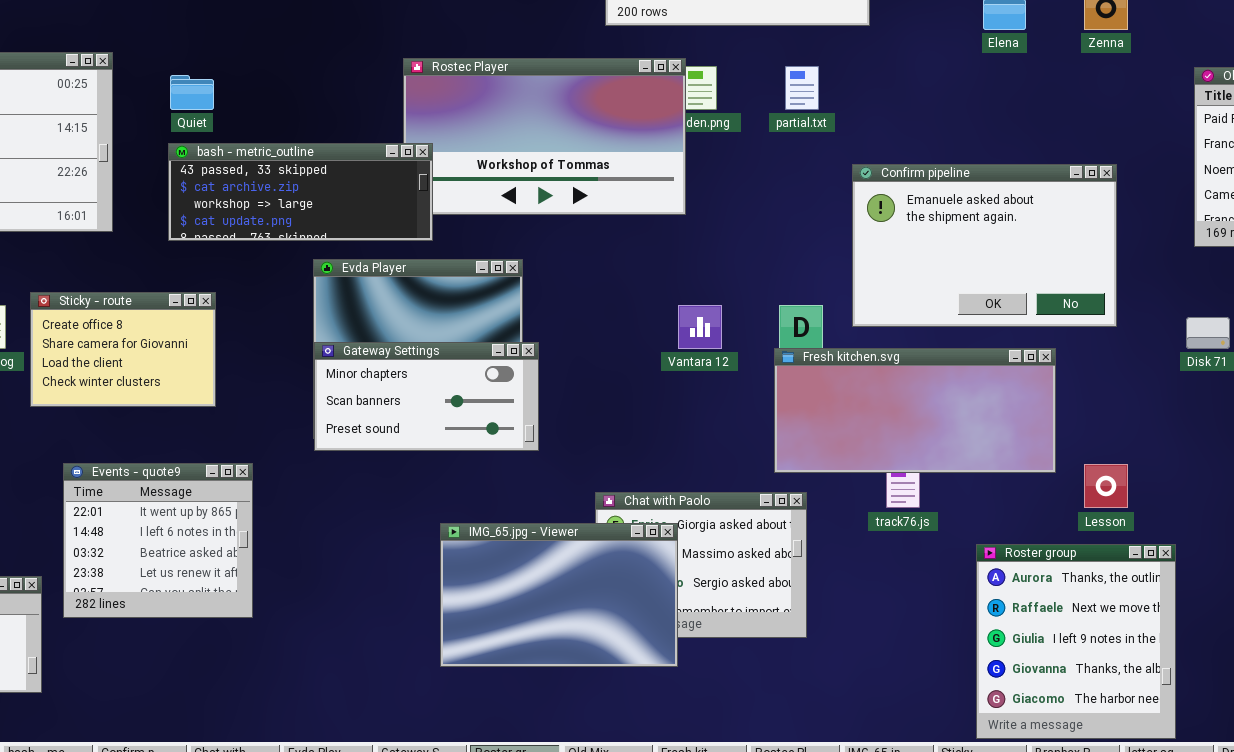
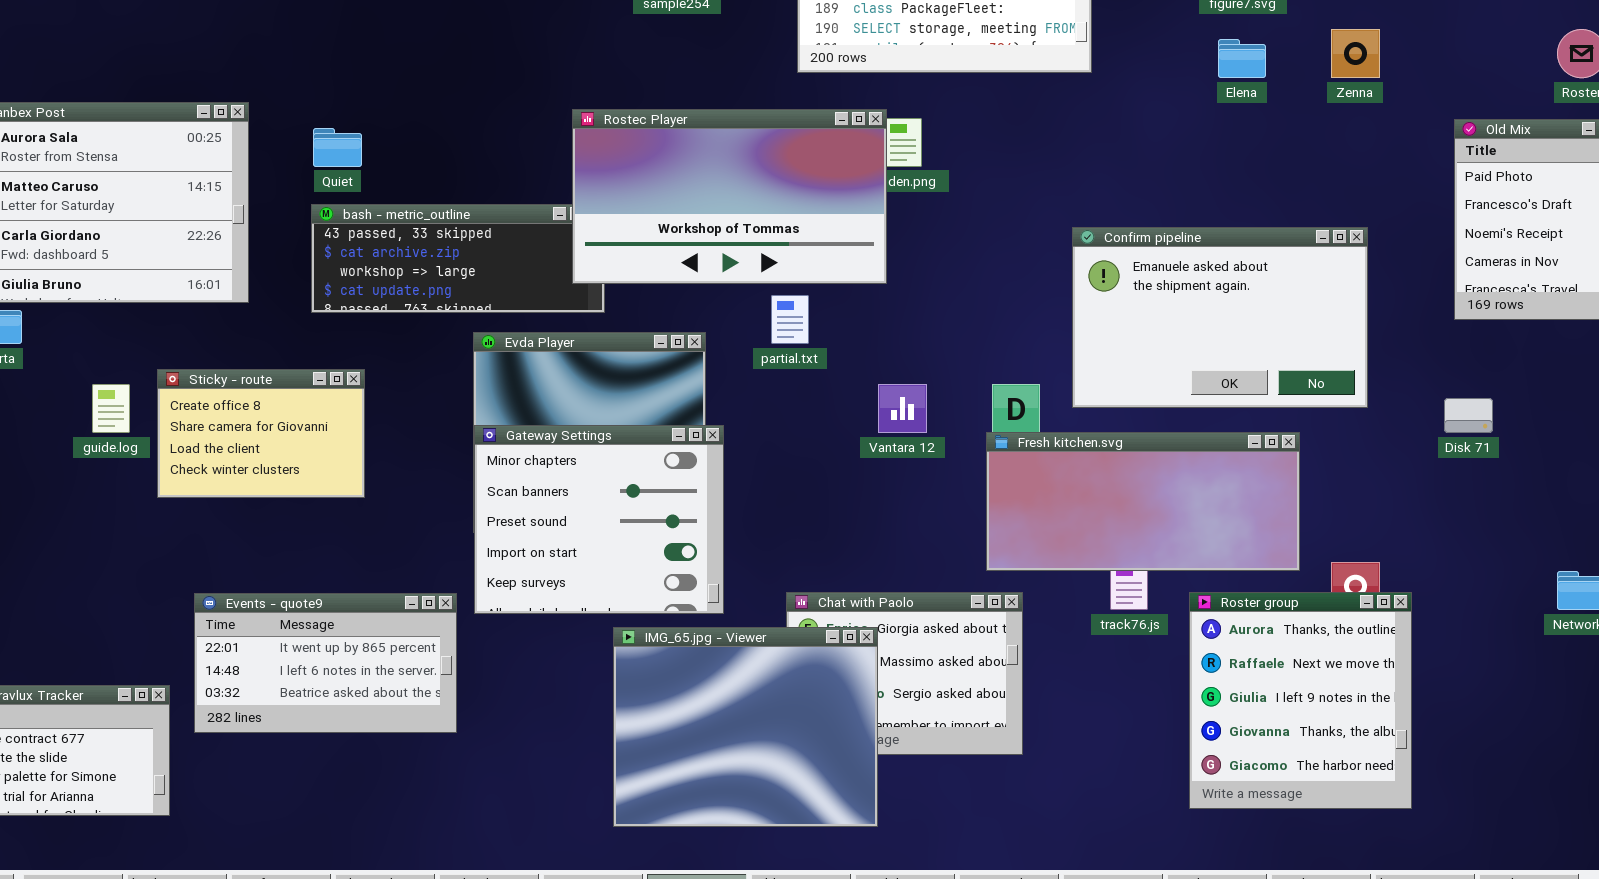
Rostec Player: [403,58,686,215] -> [572,109,887,284], raised
partial.txt: [785,66,819,110] -> [771,295,809,344], moved
Gateway Settings: [314,342,539,451] -> [474,425,724,614], resized
Events - quote9: [63,463,253,618] -> [194,593,457,733], resized
IMG_65.jpg - Viewer: [440,523,678,667] -> [613,627,878,827], resized
Roster group: [976,544,1176,739] -> [1189,592,1412,809], moved

